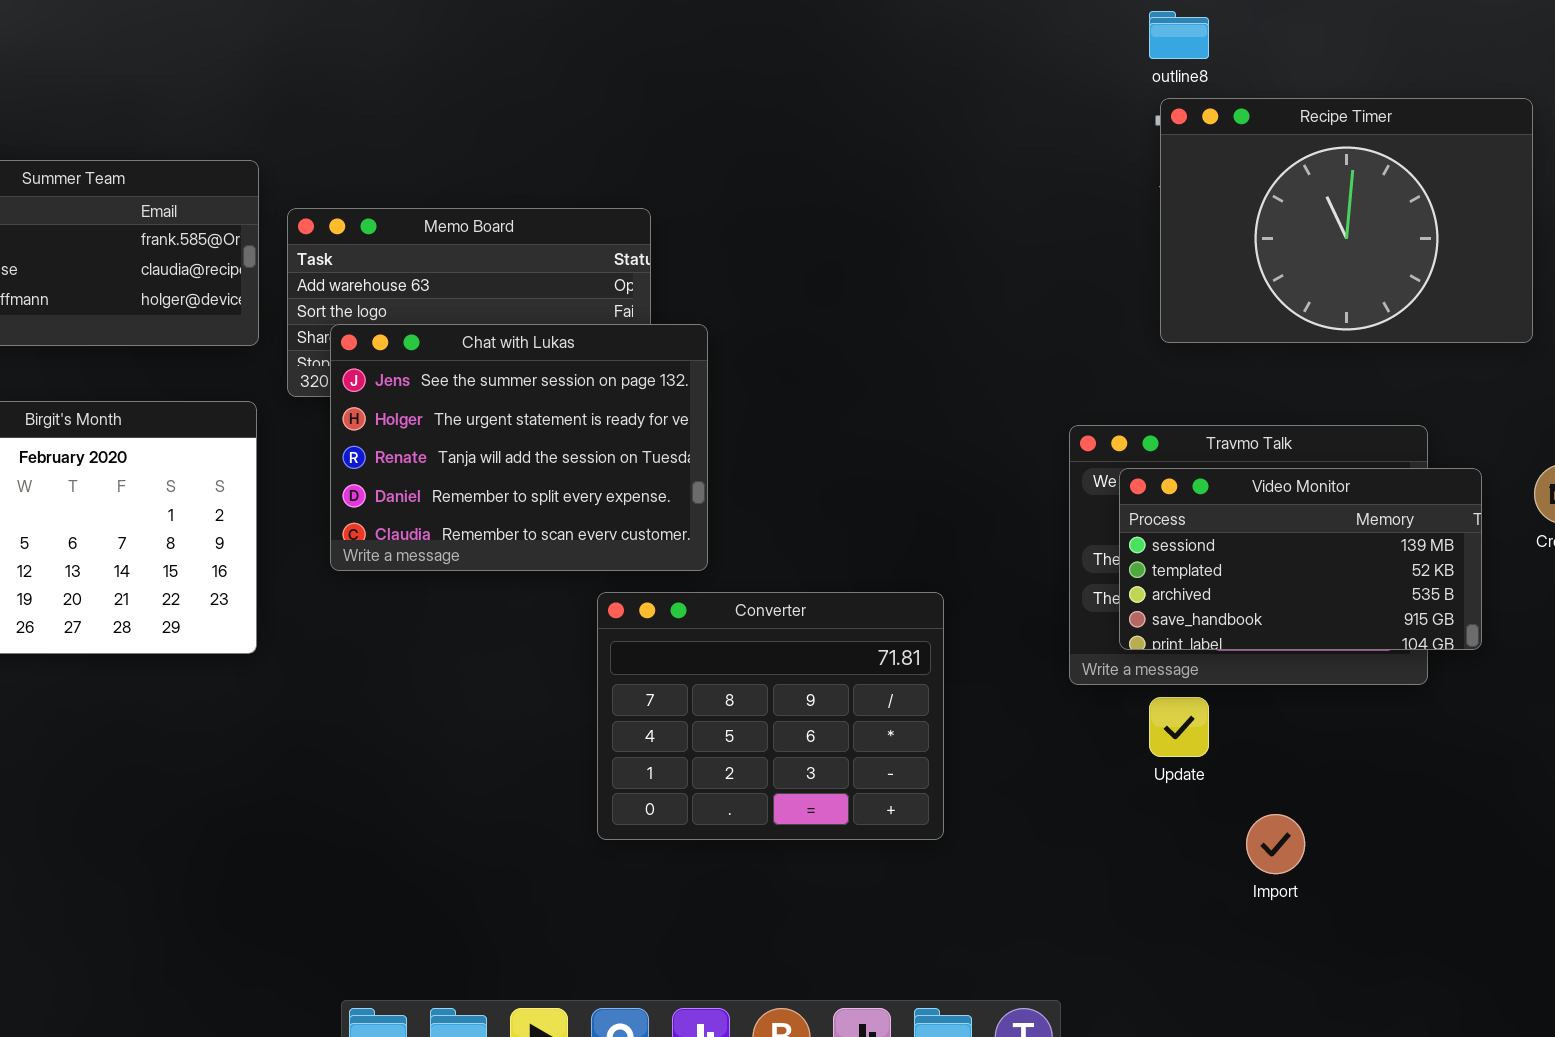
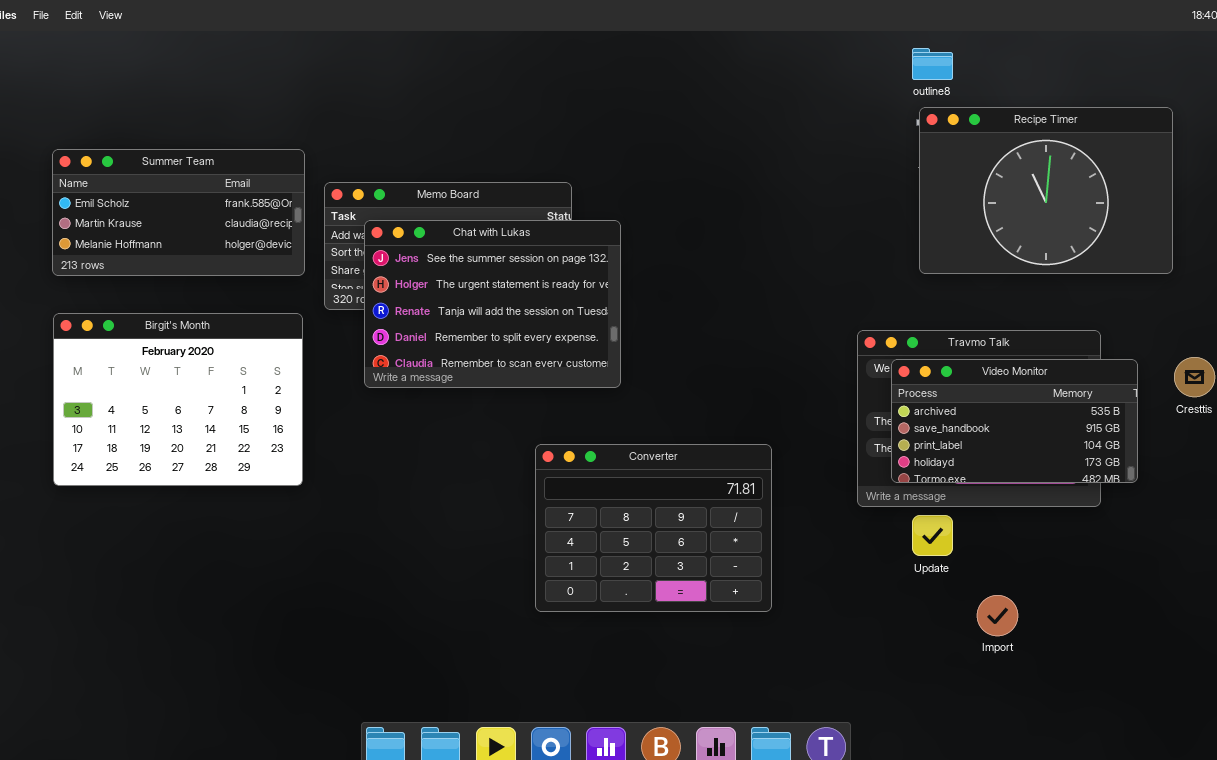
Chat with Lukas: [330,324,708,571] -> [364,220,621,388], moved
Video Monitor: [1119,468,1482,650] -> [891,359,1138,483], scrolled down 2 rows

